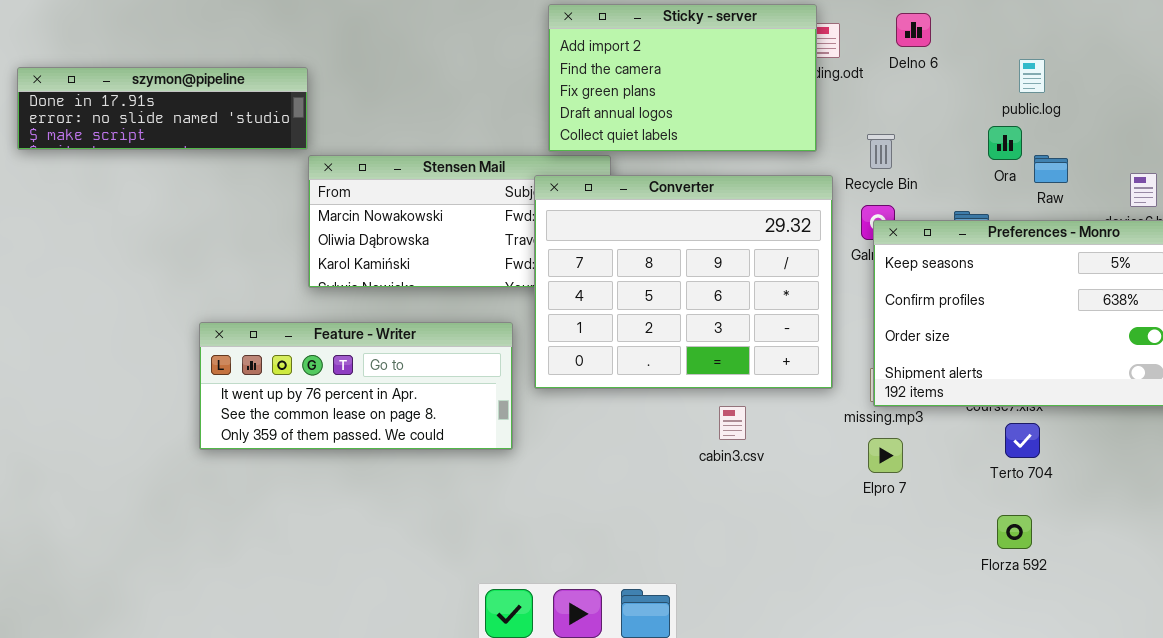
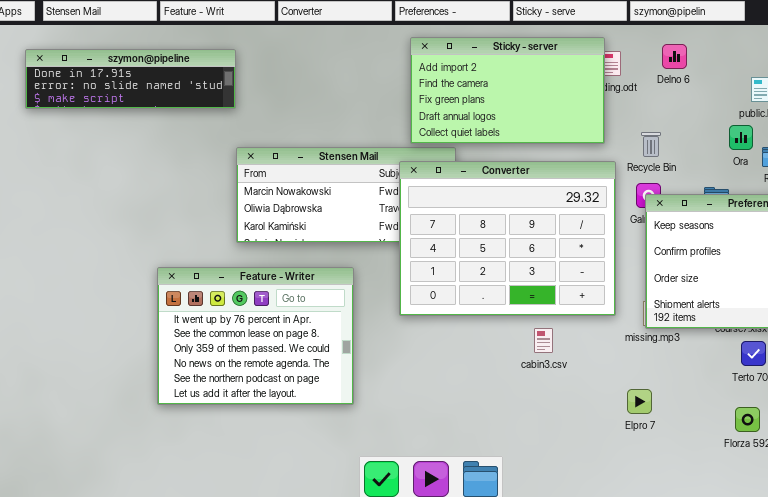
szymon@pipeline: [17,67,308,150] -> [25,49,236,109], moved
Feature - Writer: [199,322,513,450] -> [157,267,354,405], resized
Elpro 7: [868,438,903,473] -> [627,389,652,414], moved

